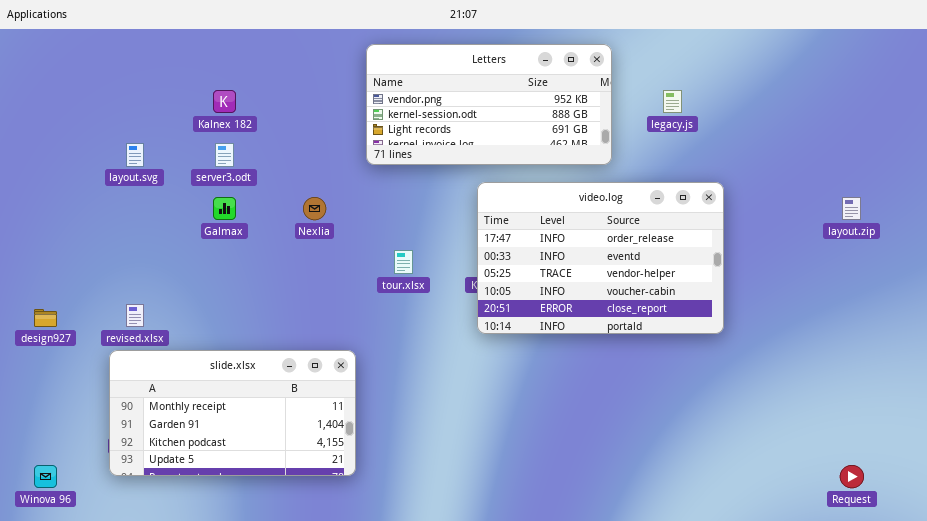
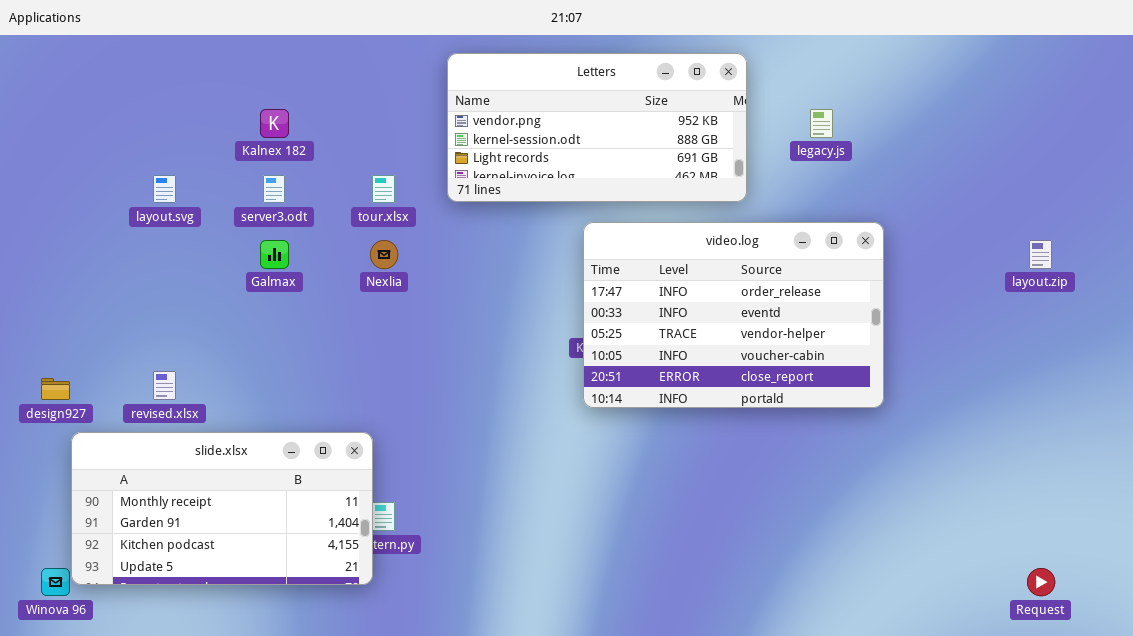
tour.xlsx: [394,250,413,274] -> [372,175,395,203], moved
slide.xlsx: [109,350,356,476] -> [71,432,373,585], moved

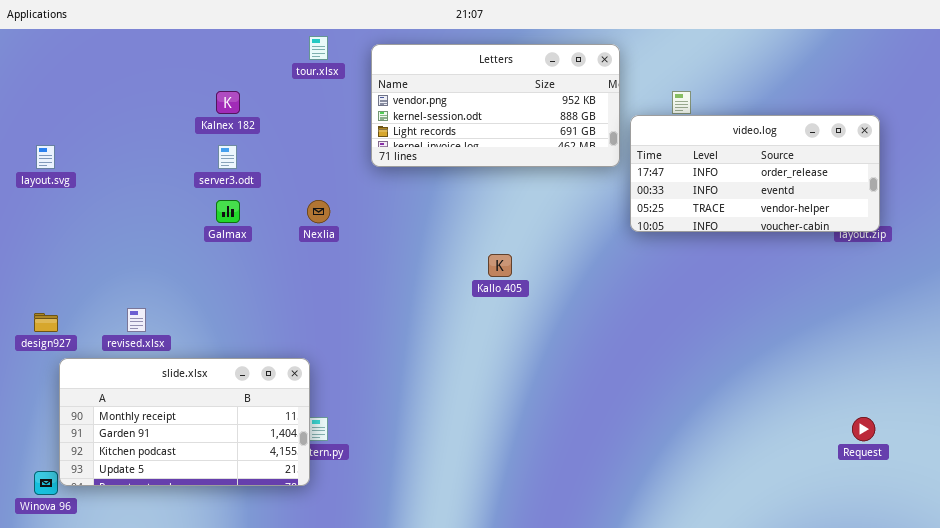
layout.svg: [153,175,176,203] -> [36,145,55,169], moved
tour.xlsx: [372,175,395,203] -> [309,36,328,60], moved
video.log: [583,222,884,408] -> [630,115,880,232], moved, resized
Request: [1027,568,1055,596] -> [852,417,875,441], moved

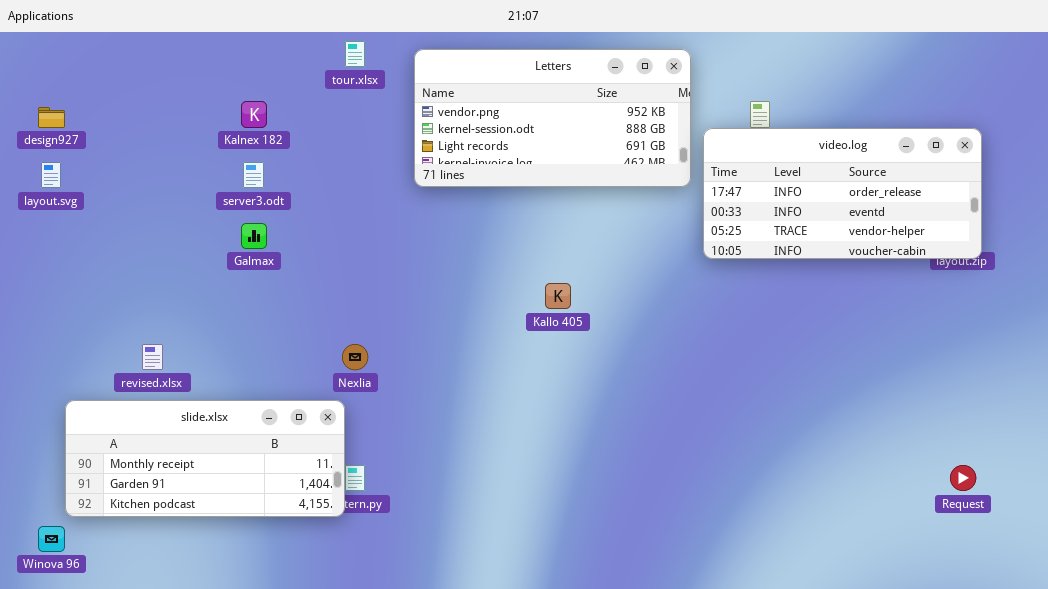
Nexlia: [307,200,330,223] -> [342,344,368,370], moved
design927: [34,313,58,332] -> [38,107,65,128], moved
slide.xlsx: [59,358,310,486] -> [65,400,345,517], resized

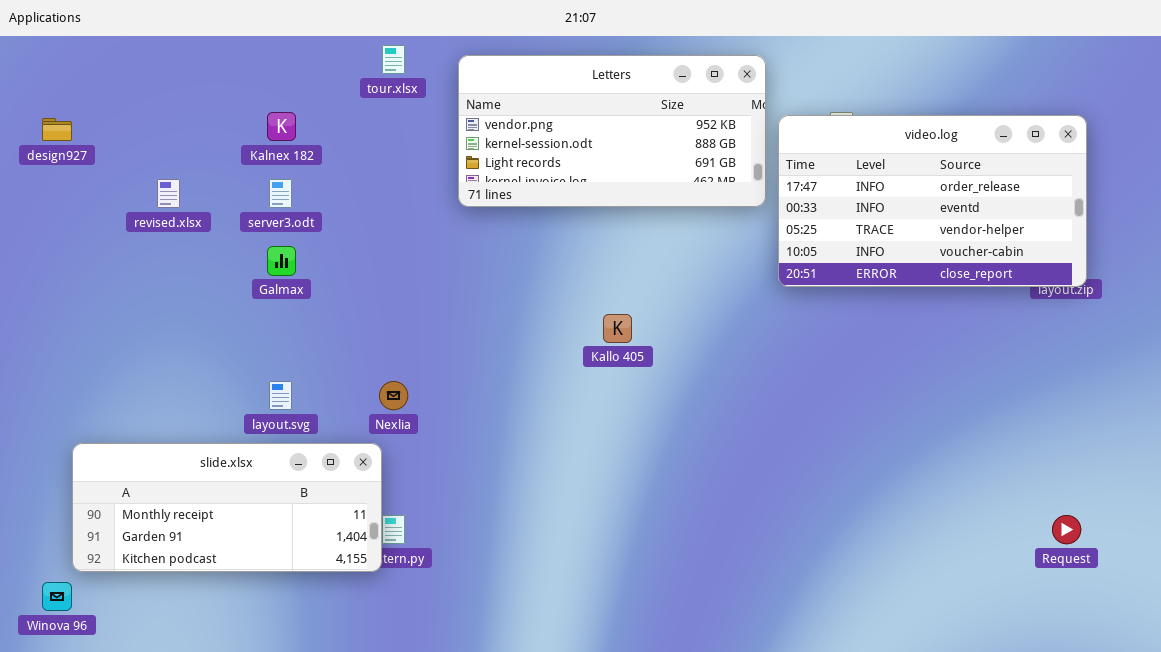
video.log: [703,128,982,259] -> [778,115,1087,287], resized
layout.svg: [41,162,61,188] -> [269,381,292,410], moved
revised.xlsx: [142,344,163,370] -> [157,179,180,208], moved

